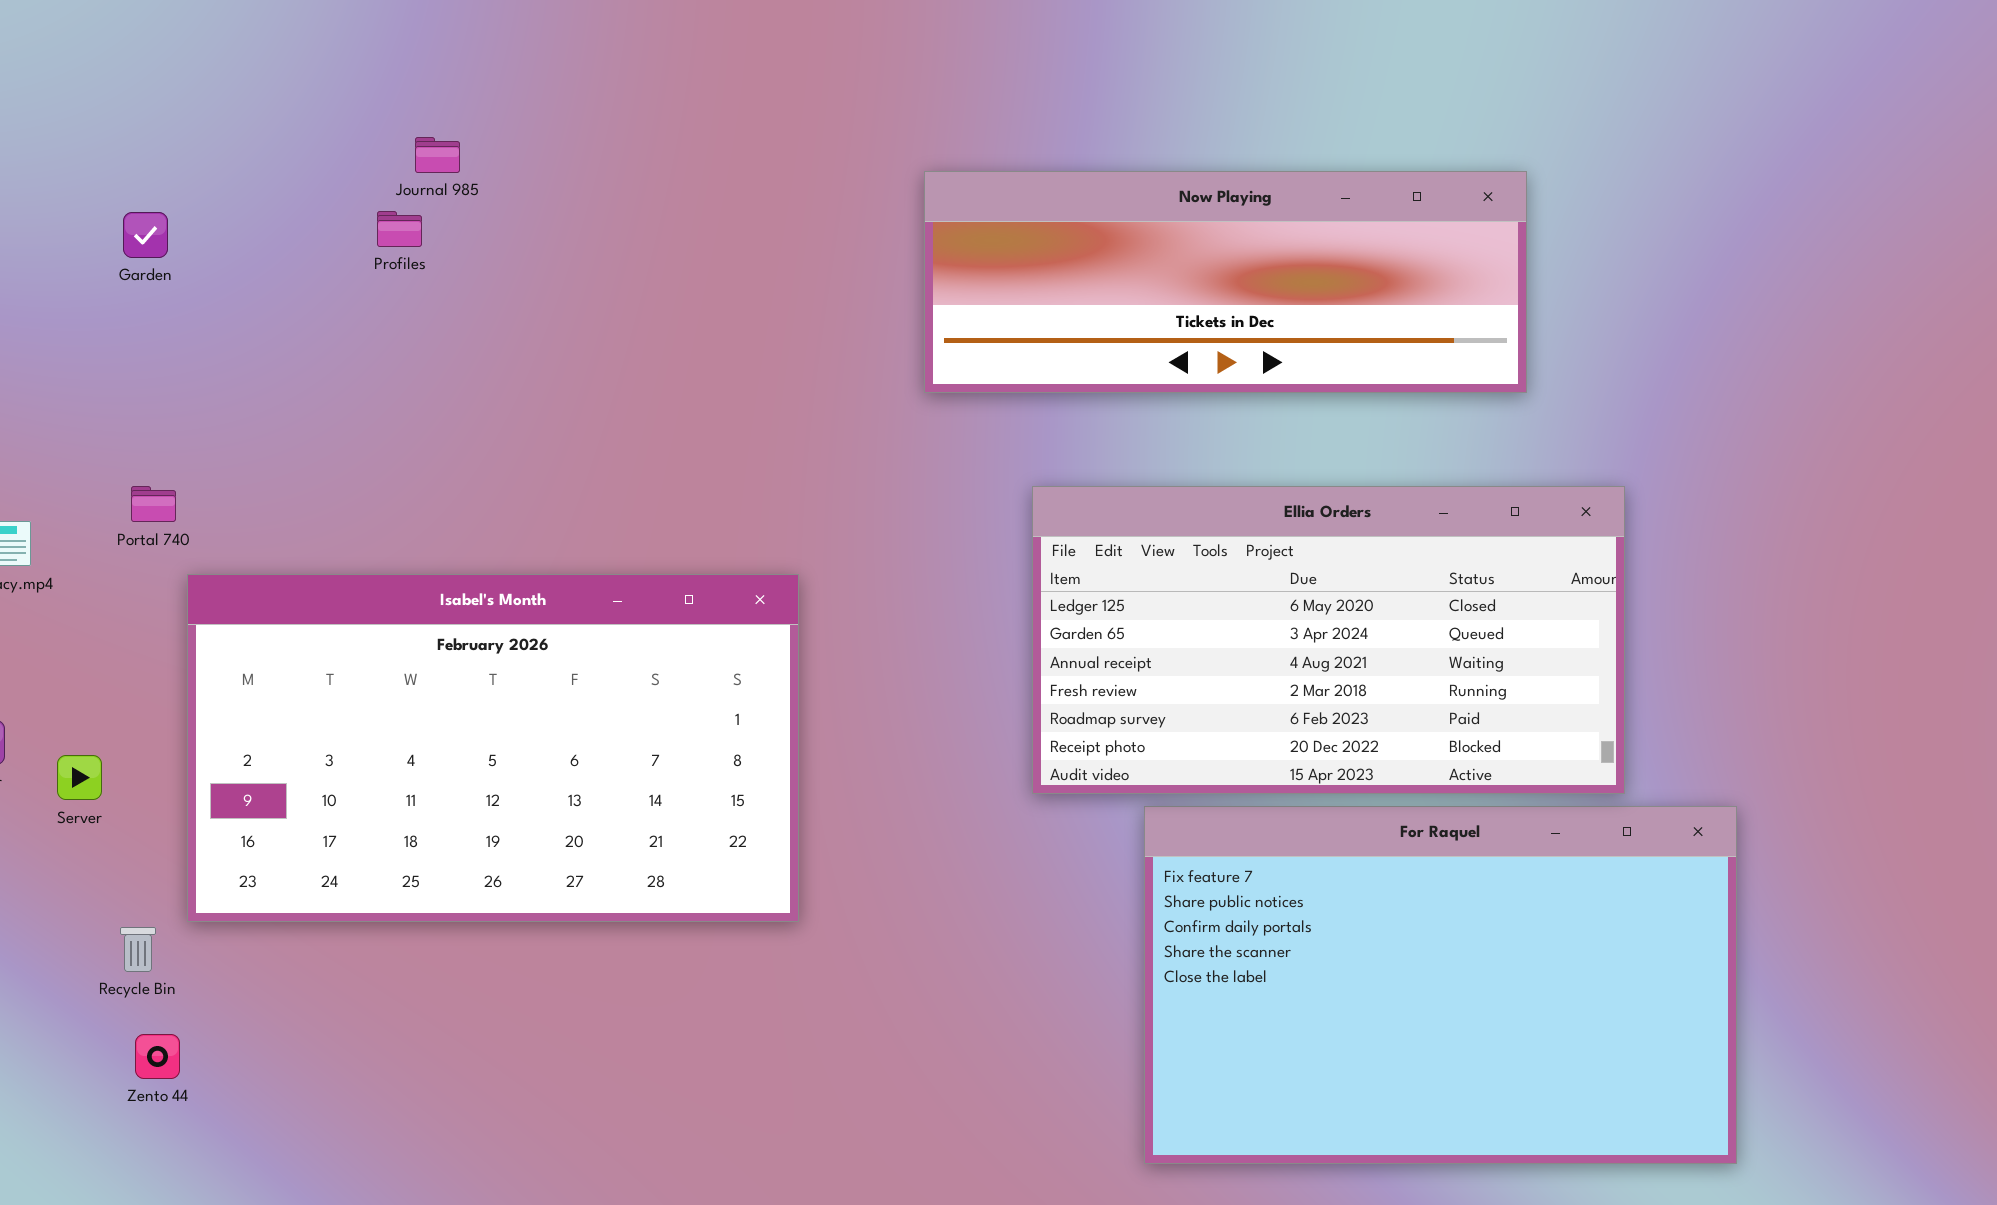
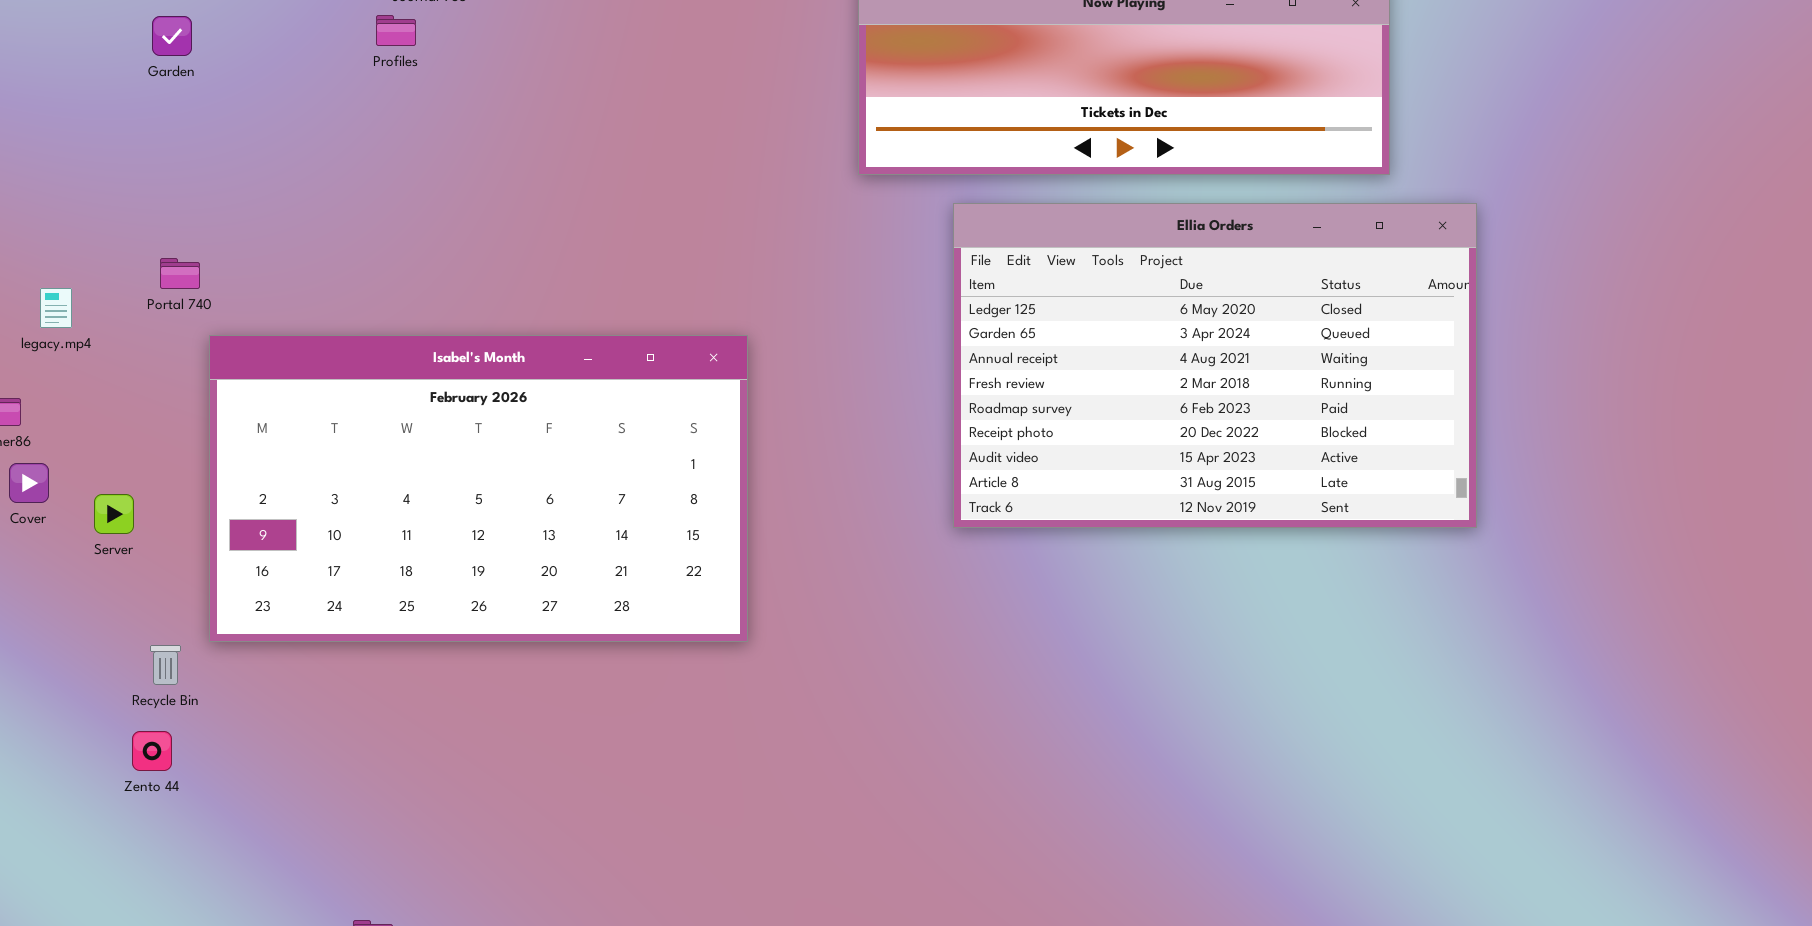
Ellia Orders: [1032,486,1625,794] -> [953,203,1477,528], resized
For Raquel: [1144,806,1737,1164] -> none, closed
Zento 44: [135,1034,180,1079] -> [132,731,172,771], moved

